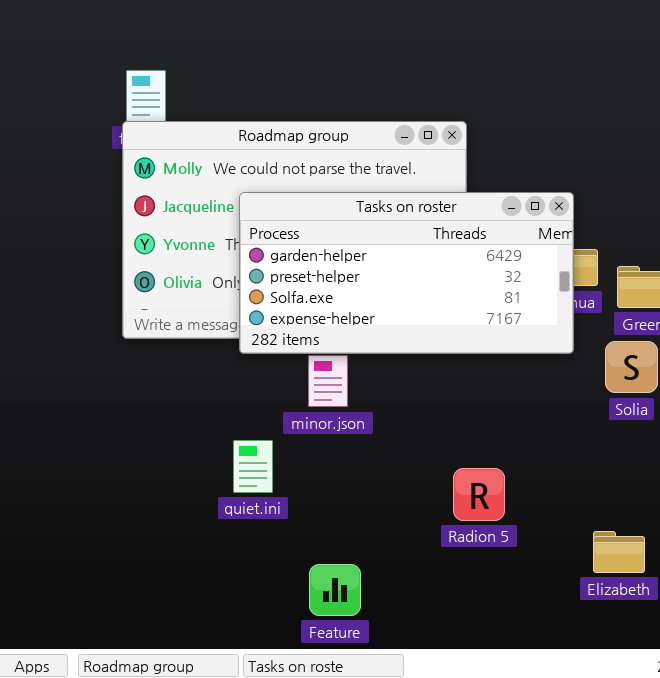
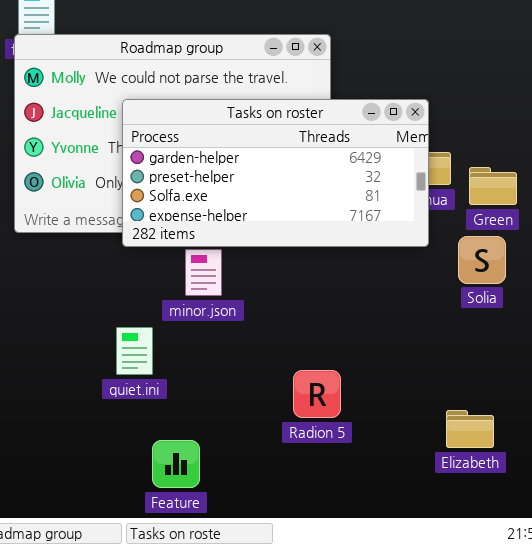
Radion 5: [453,468,505,521] -> [293,370,341,418], moved
Feature: [309,564,361,616] -> [152,440,200,488], moved

